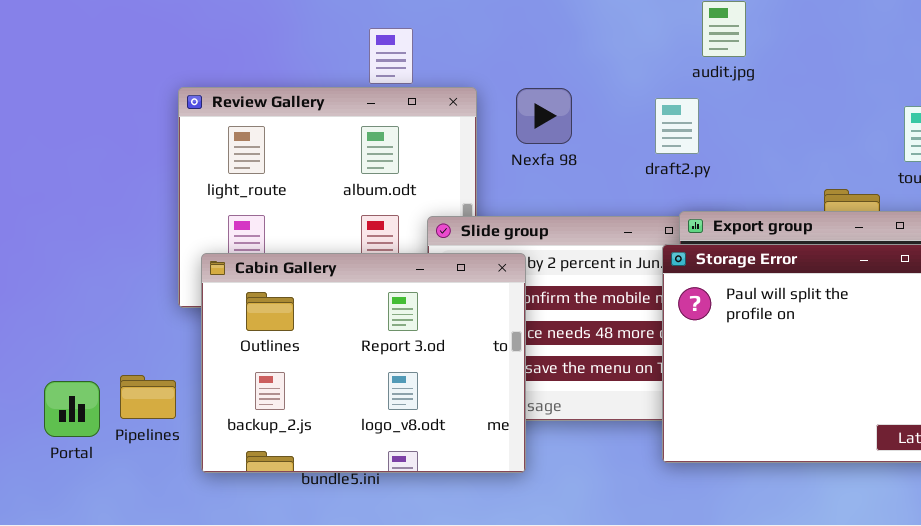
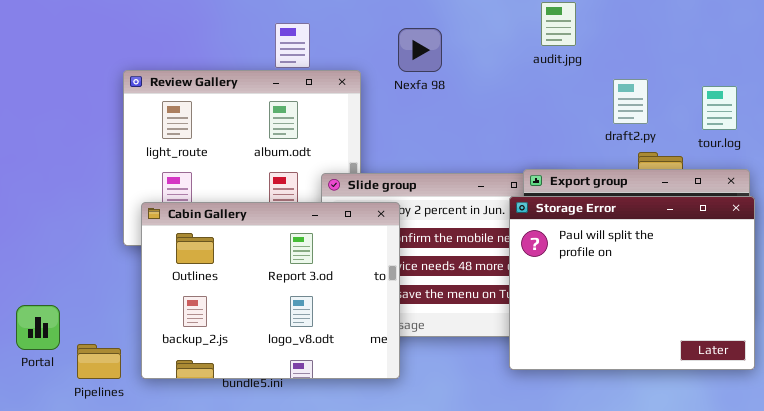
Nexfa 98: [516,88,572,144] -> [398,28,442,72], moved
draft2.py: [655,98,699,154] -> [613,79,648,124], moved
Pipelines: [120,375,176,419] -> [77,344,121,379], moved

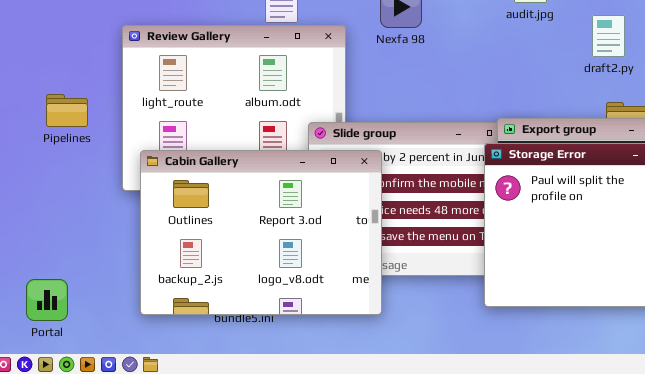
draft2.py: [613,79,648,124] -> [592,15,625,57], moved
Portal: [16,305,60,350] -> [26,279,68,321], moved
Pipelines: [77,344,121,379] -> [46,94,88,127], moved

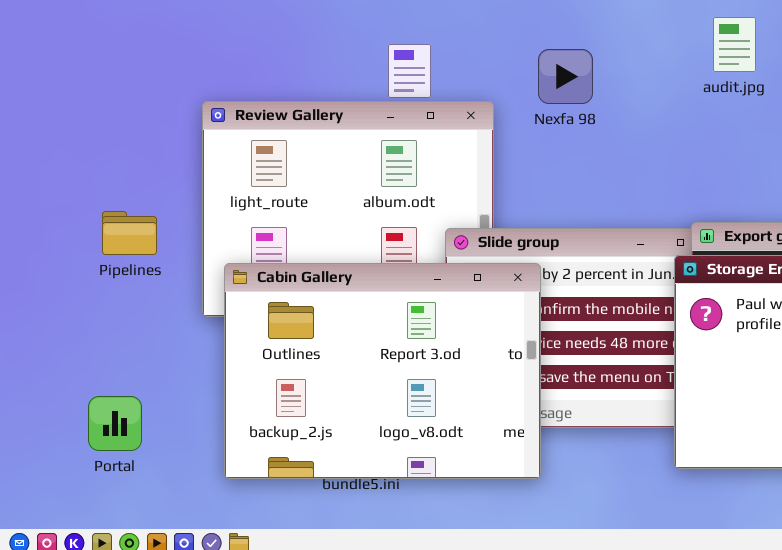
Pipelines: [46,94,88,127] -> [102,211,157,255], moved
Portal: [26,279,68,321] -> [88,396,142,451], moved

